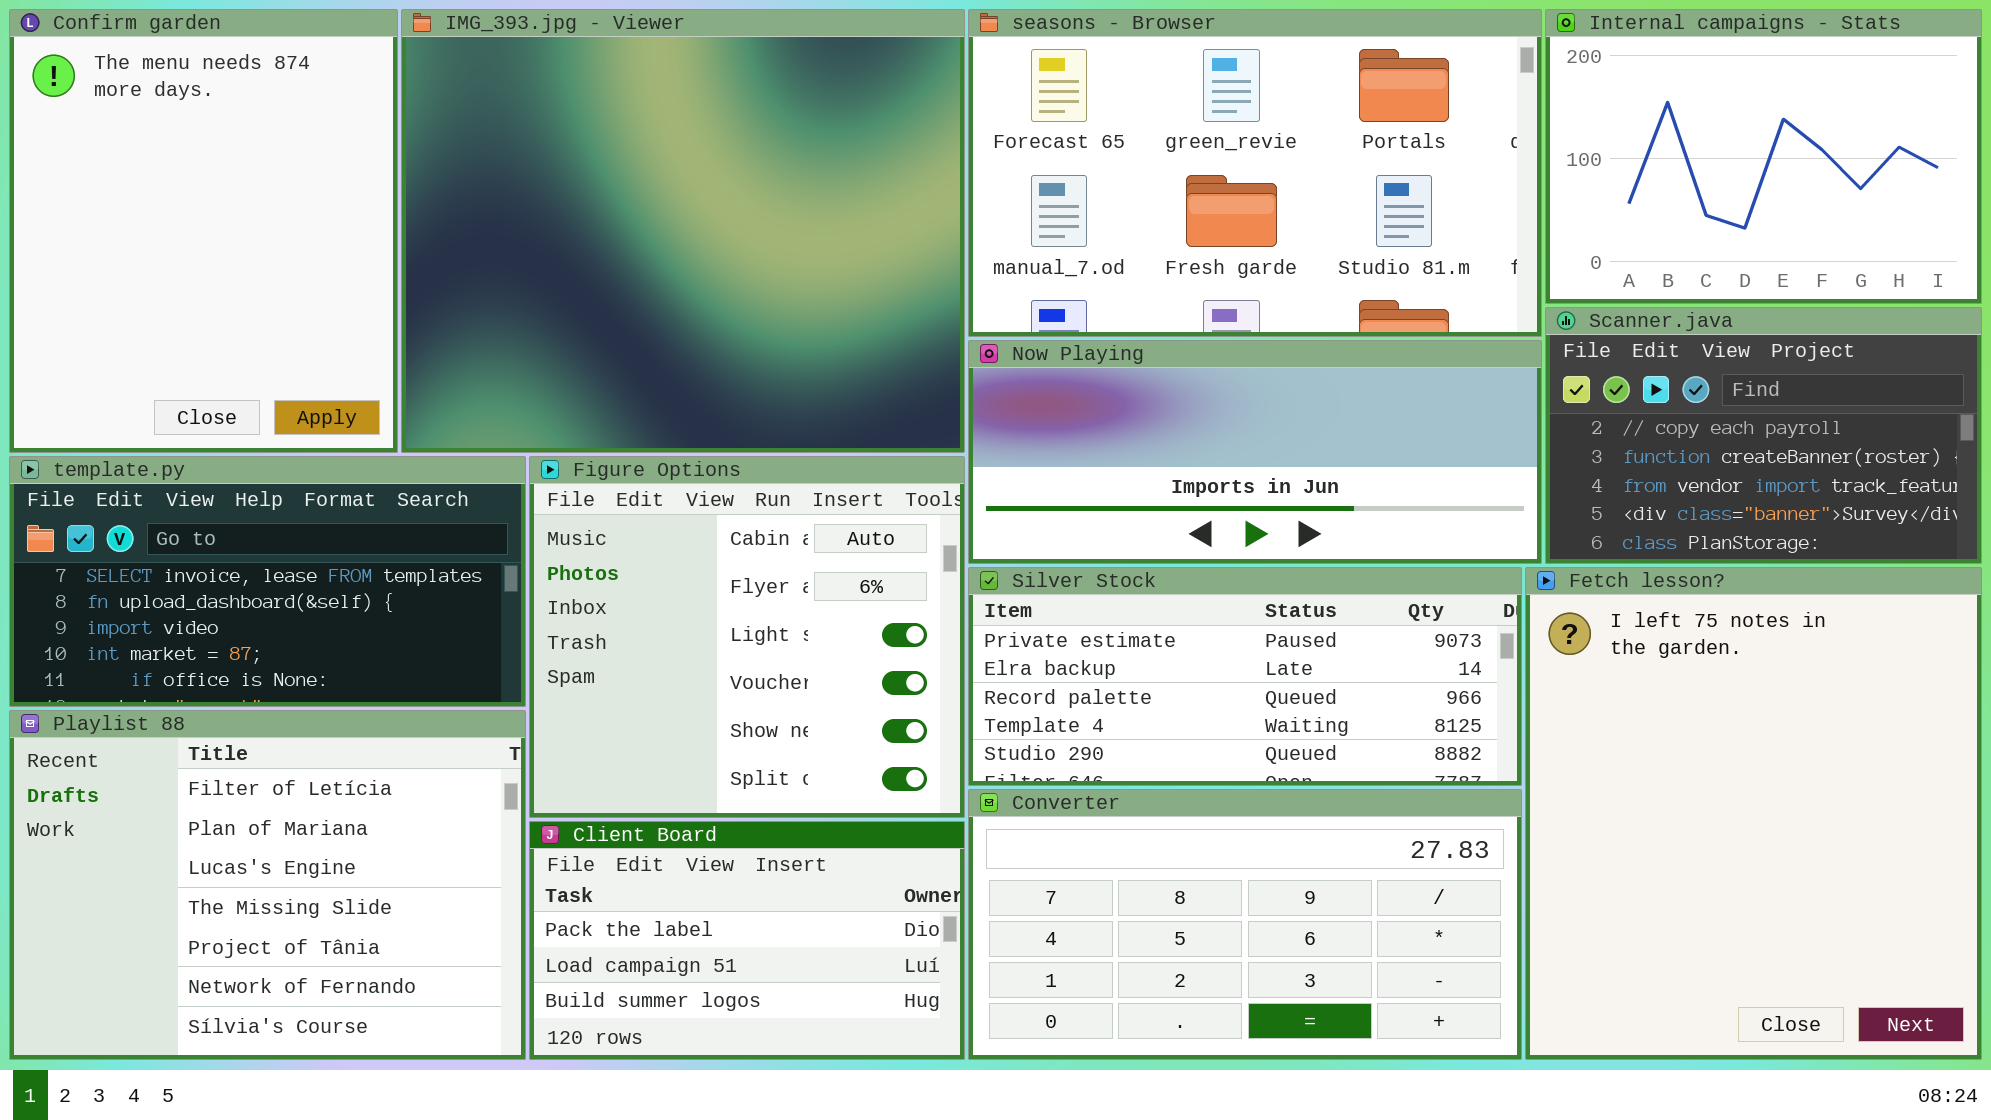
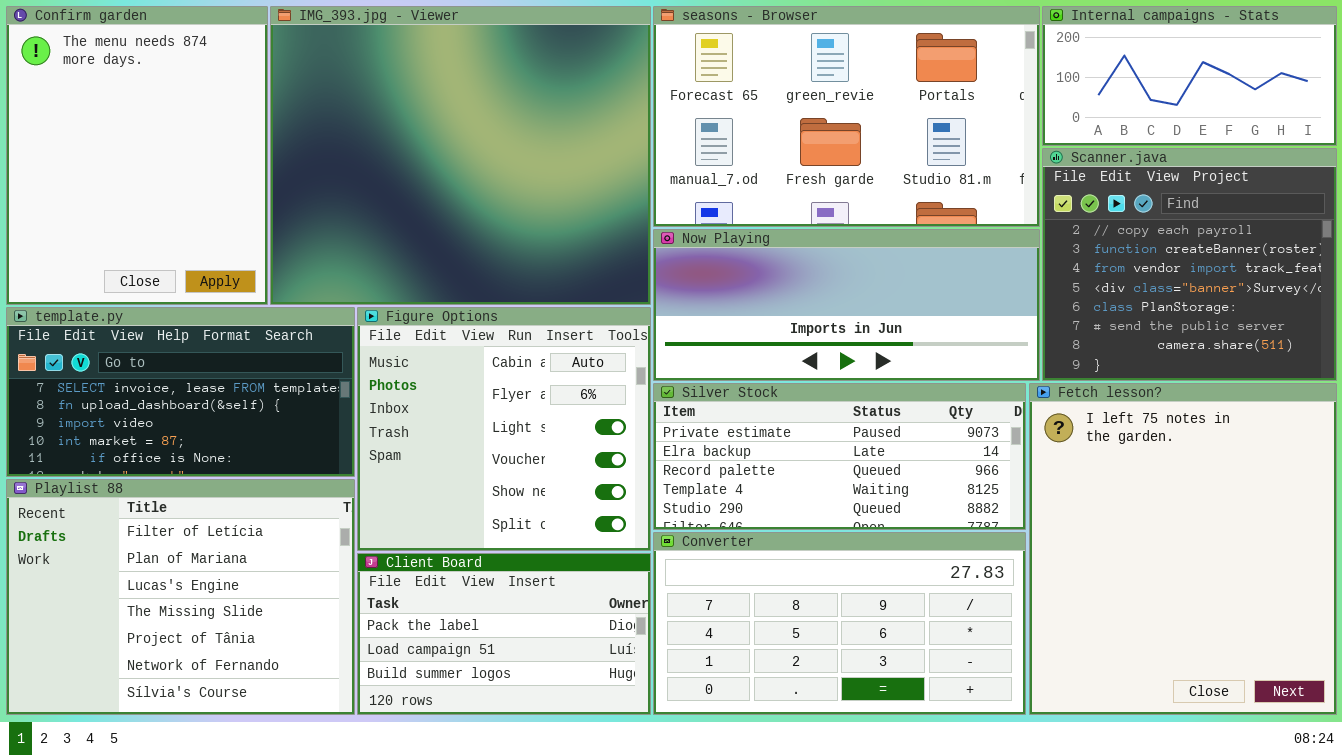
Internal campaigns - Stats: [1545,9,1982,304] -> [1042,6,1337,146], resized
Scanner.java: [1545,307,1982,564] -> [1042,148,1337,381], resized

